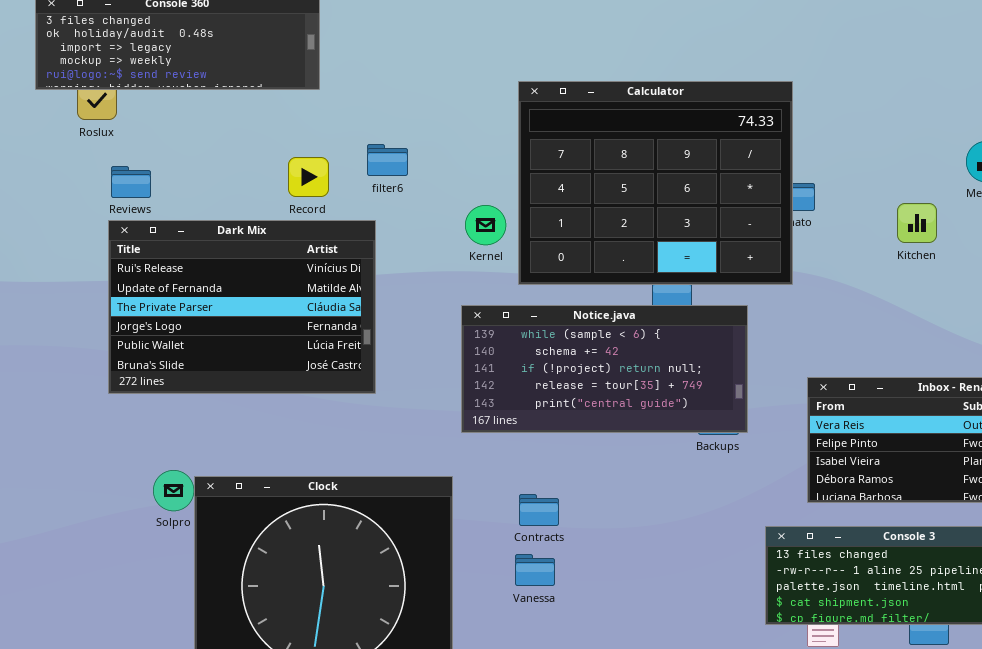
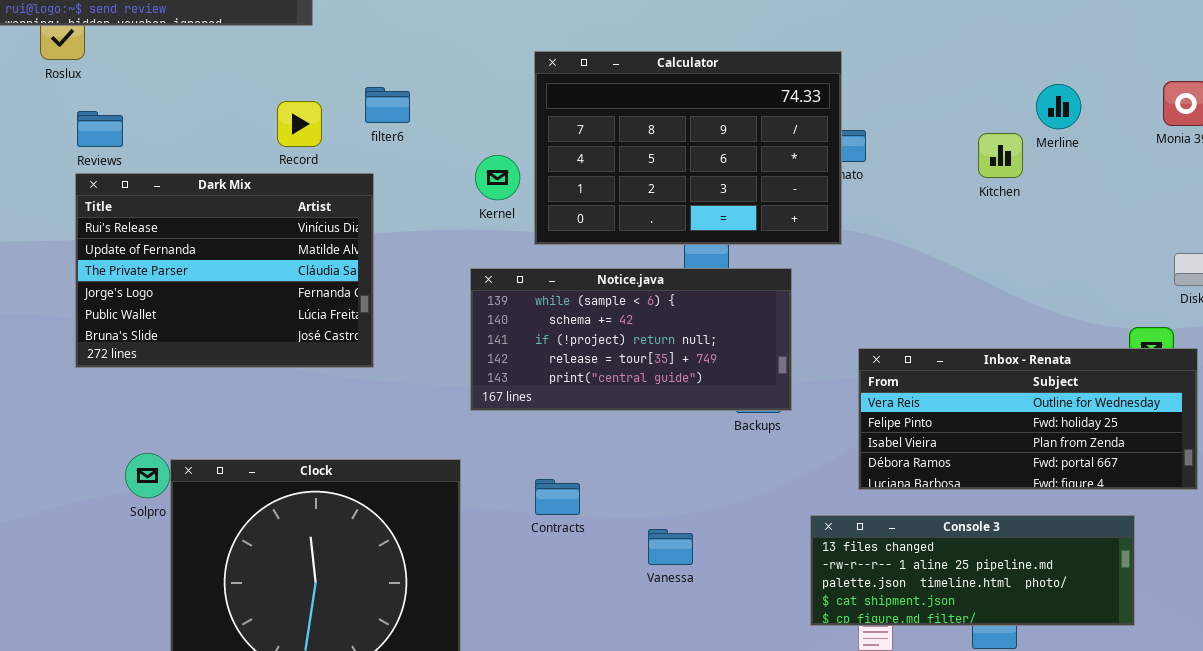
Calculator: [518,81,793,285] -> [534,51,842,245], resized
Kitchen: [897,203,937,243] -> [978,133,1023,178], moved
Vanessa: [515,554,555,586] -> [648,529,693,565], moved

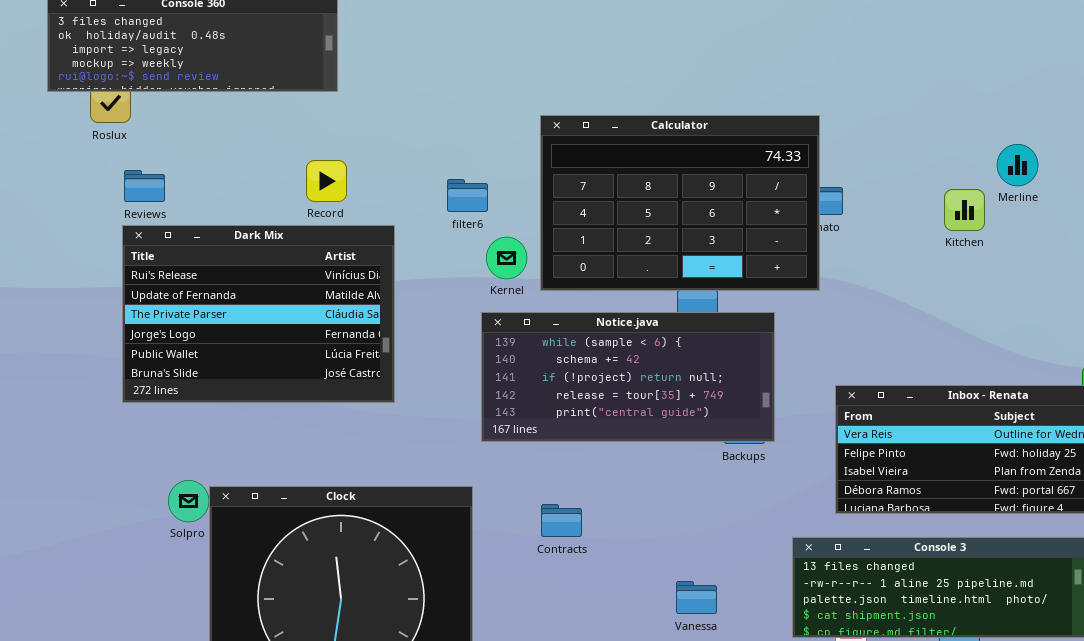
filter6: [365,87,410,123] -> [447,179,488,212], moved
Kernel: [475,155,520,200] -> [486,237,527,279], moved
Vanessa: [648,529,693,565] -> [676,581,717,614], moved

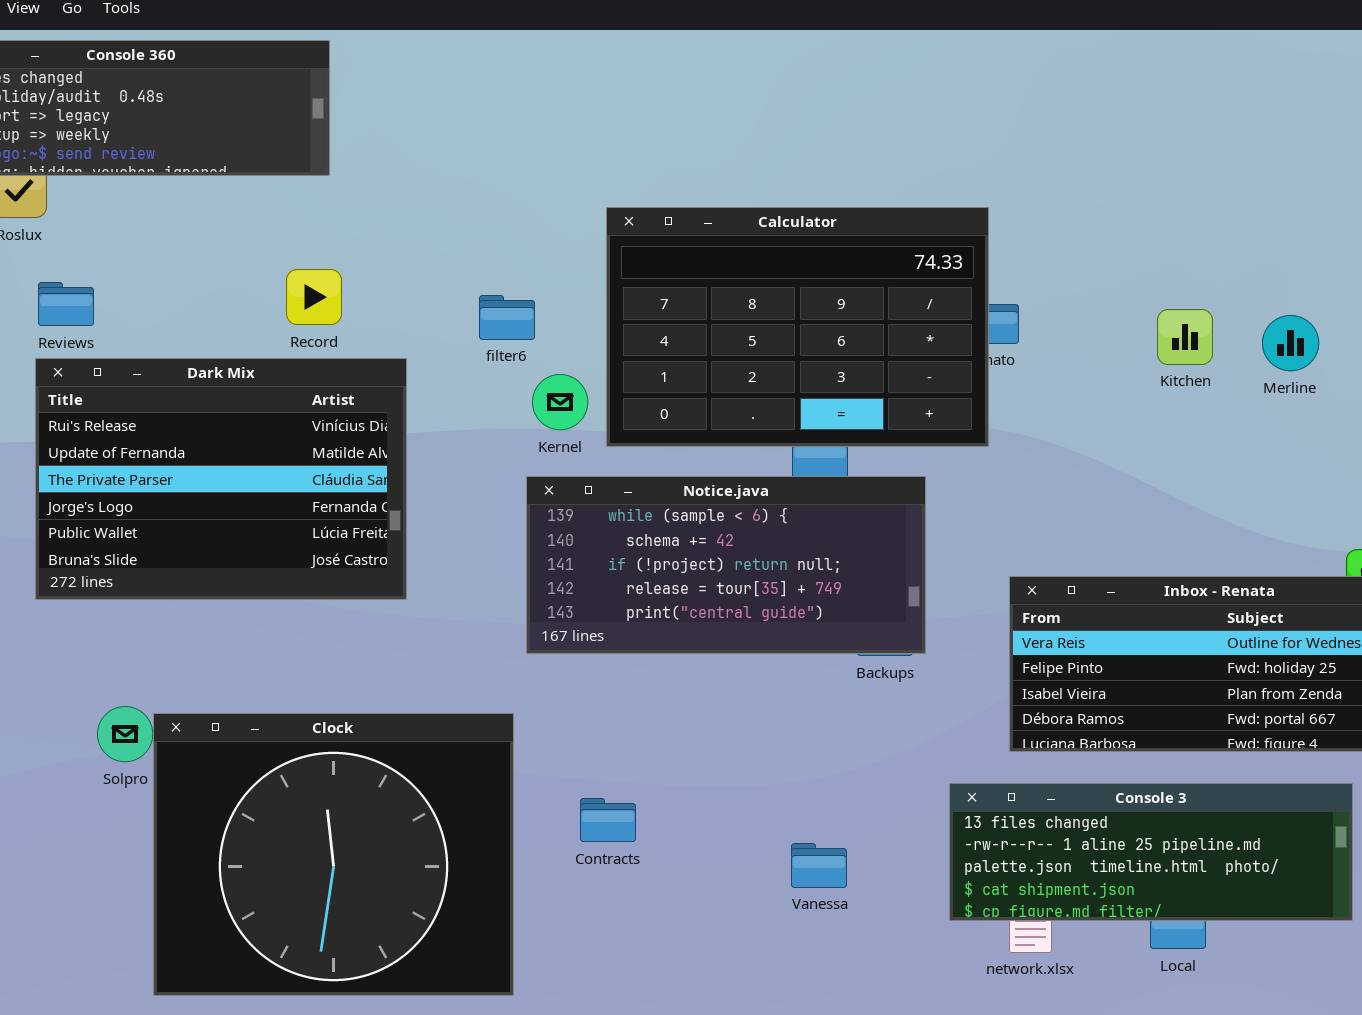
Merline: [997,144,1038,186] -> [1262,315,1319,371], moved
Contracts: [541,504,582,537] -> [580,798,636,842], moved

